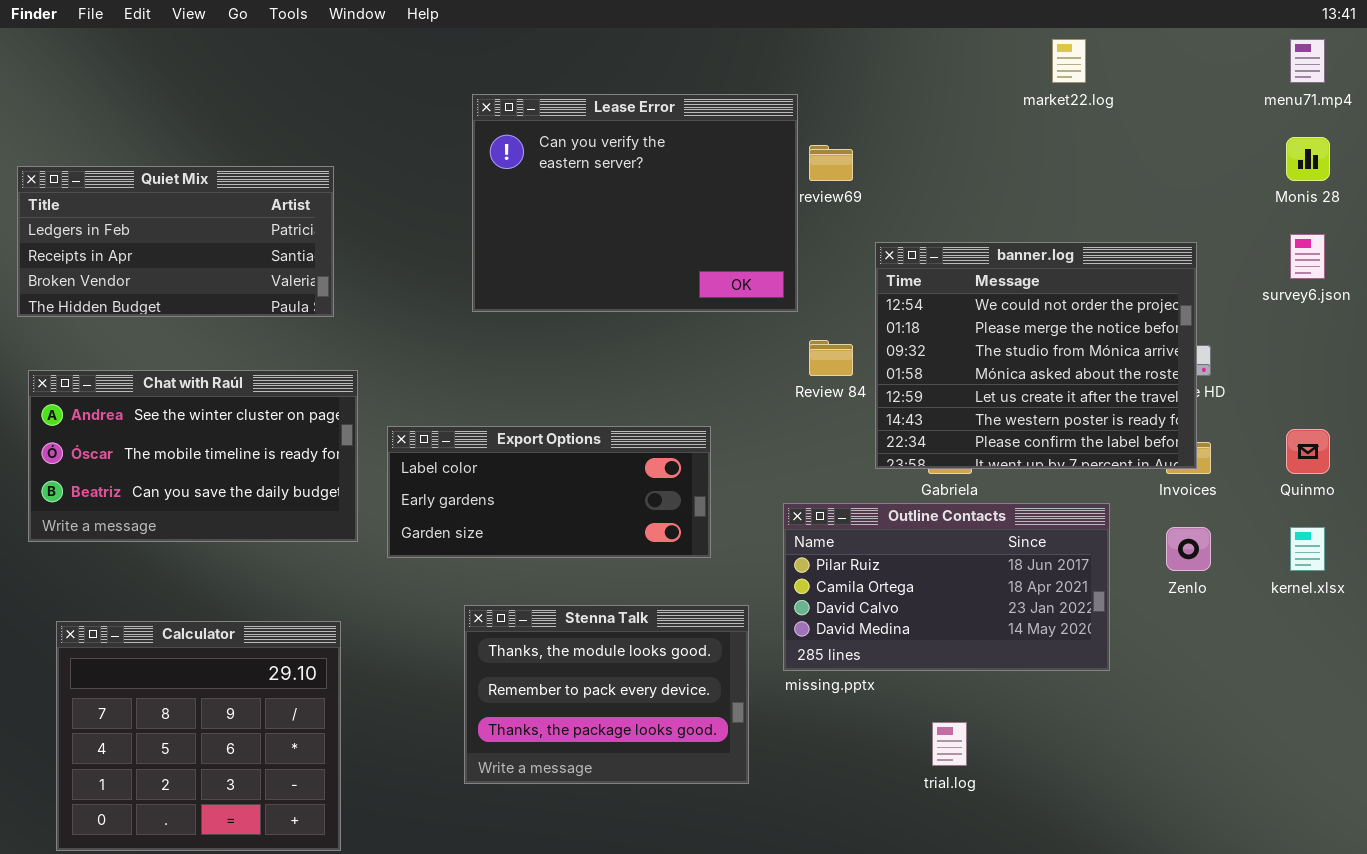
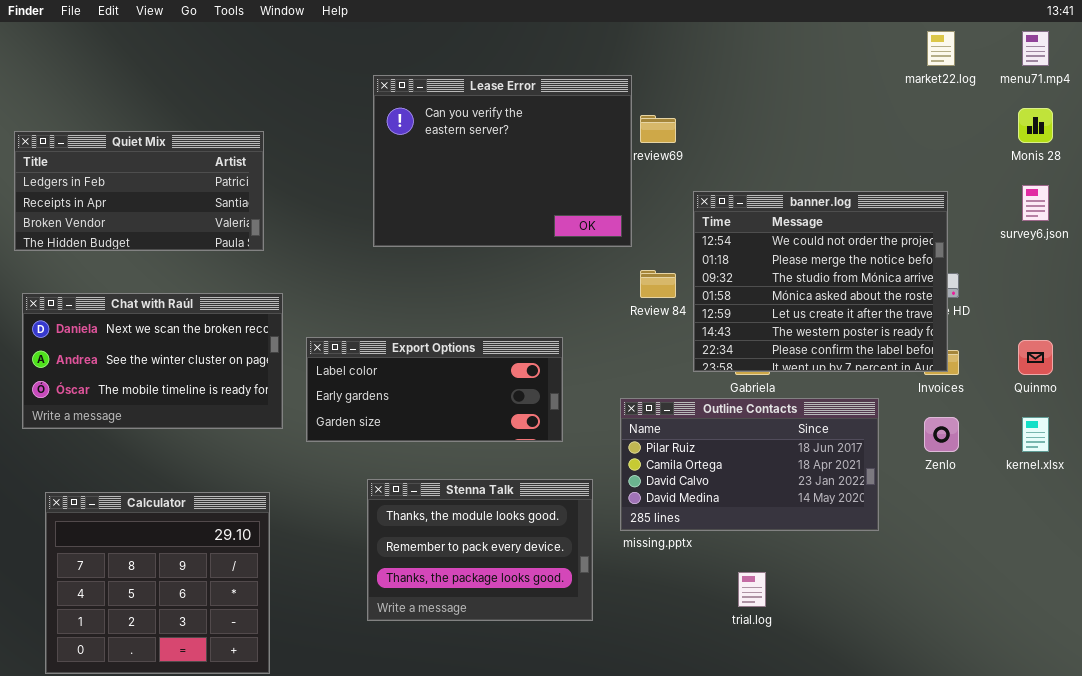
market22.log: [1052,39,1086,83] -> [927,31,955,66], moved
Chat with Raúl: [28,370,358,542] -> [22,293,283,429], scrolled up 1 row

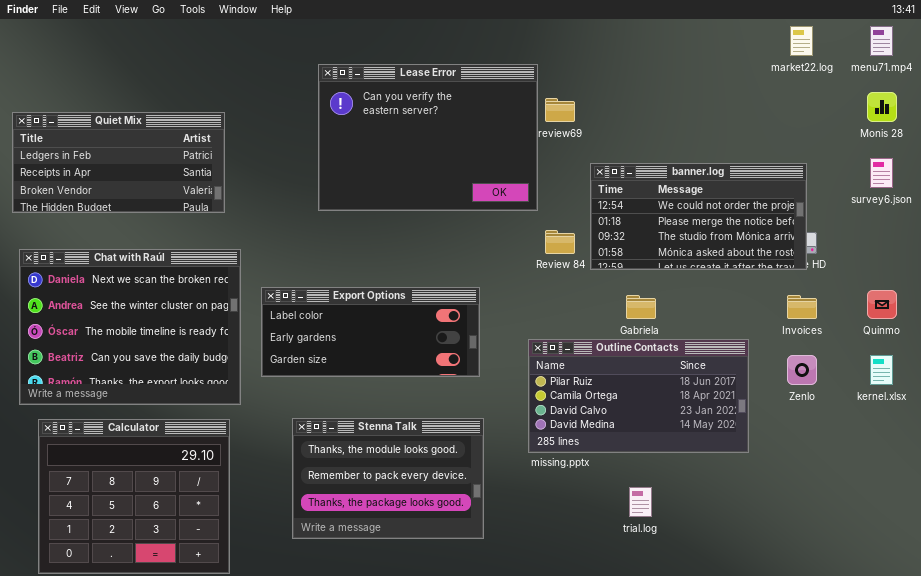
banner.log: [693,191,948,372] -> [590,163,807,270], resized
Chat with Raúl: [22,293,283,429] -> [19,249,241,405], resized
Stenna Talk: [367,479,593,621] -> [292,418,484,539], moved

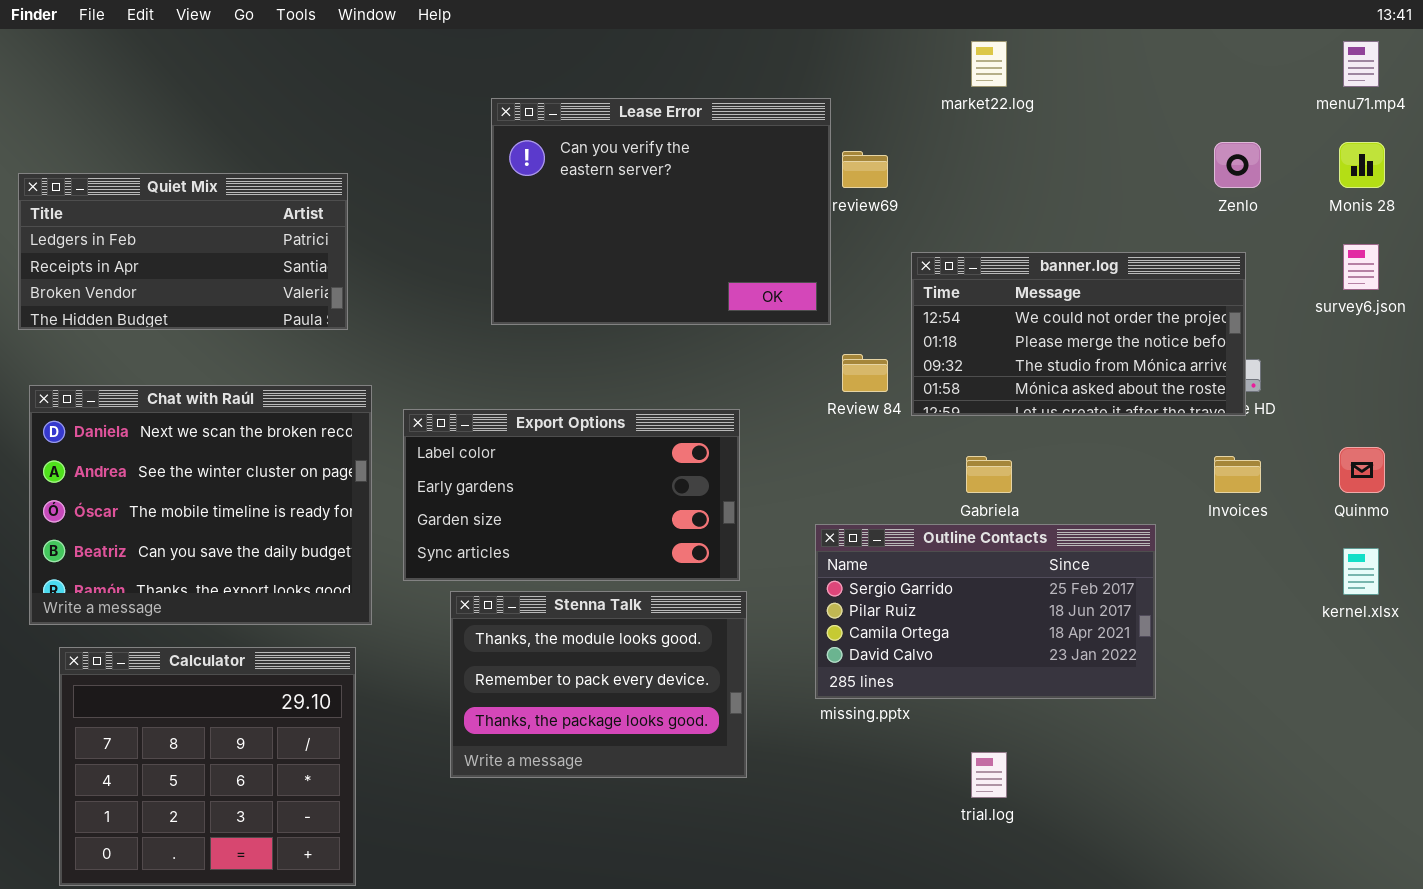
market22.log: [790,26,813,56] -> [971,41,1007,87], moved
Export Options: [261,287,480,377] -> [403,409,740,581], resized
Outline Contacts: [528,339,749,453] -> [815,524,1156,699], scrolled up 1 row
Zenlo: [787,355,817,385] -> [1214,142,1261,188], moved
Stenna Talk: [292,418,484,539] -> [450,591,747,778], moved

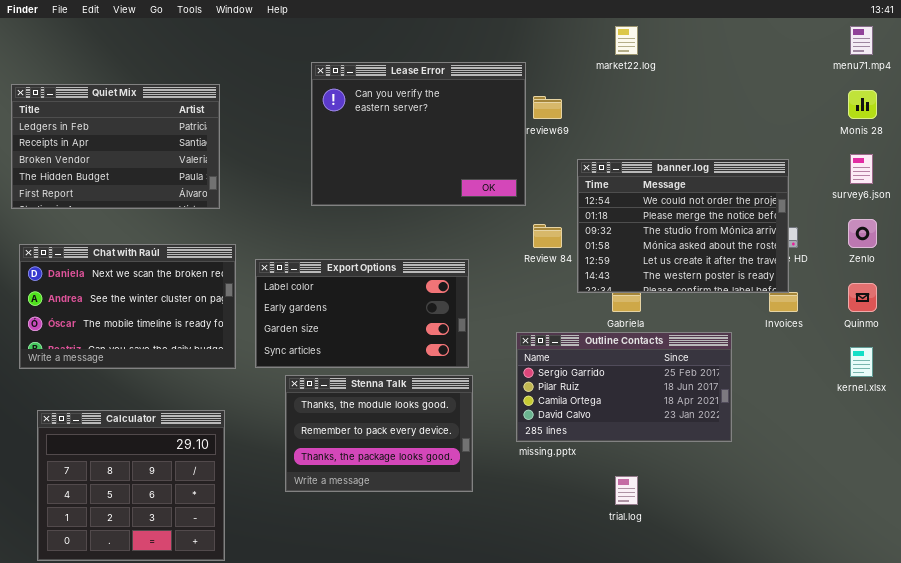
Zenlo: [1214,142,1261,188] -> [848,219,877,248], moved
Quiet Mix: [18,173,348,330] -> [11,84,220,209], resized
banner.log: [911,252,1246,416] -> [577,159,789,293], resized
Chat with Raúl: [29,385,372,625] -> [19,244,236,369], resized

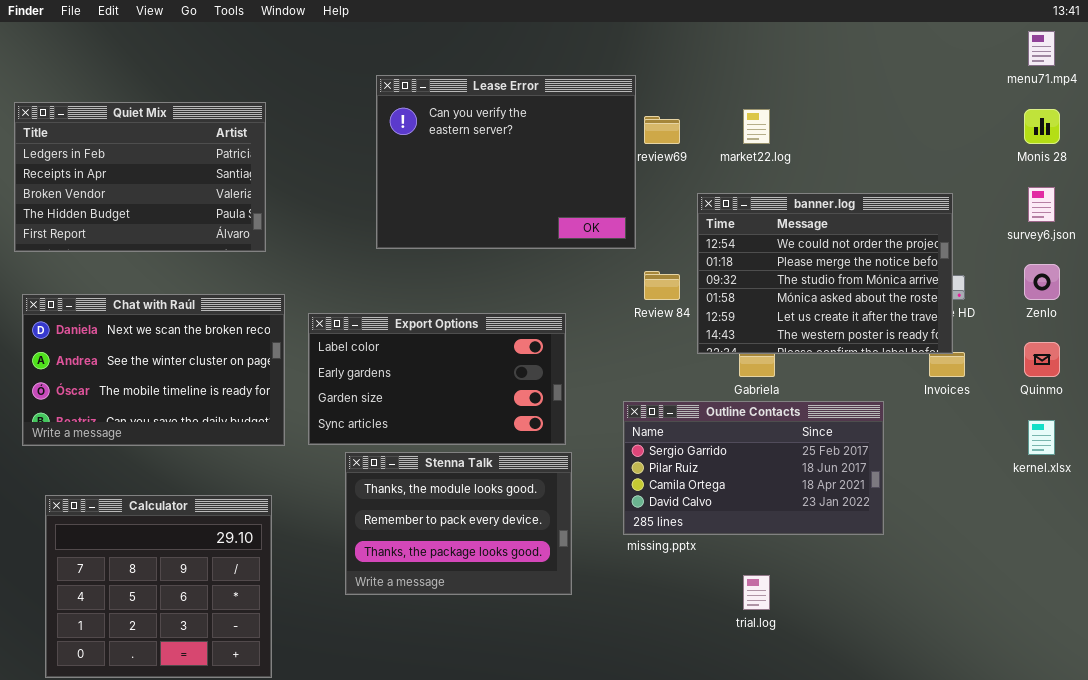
market22.log: [615,26,638,55] -> [743,109,770,144], moved

